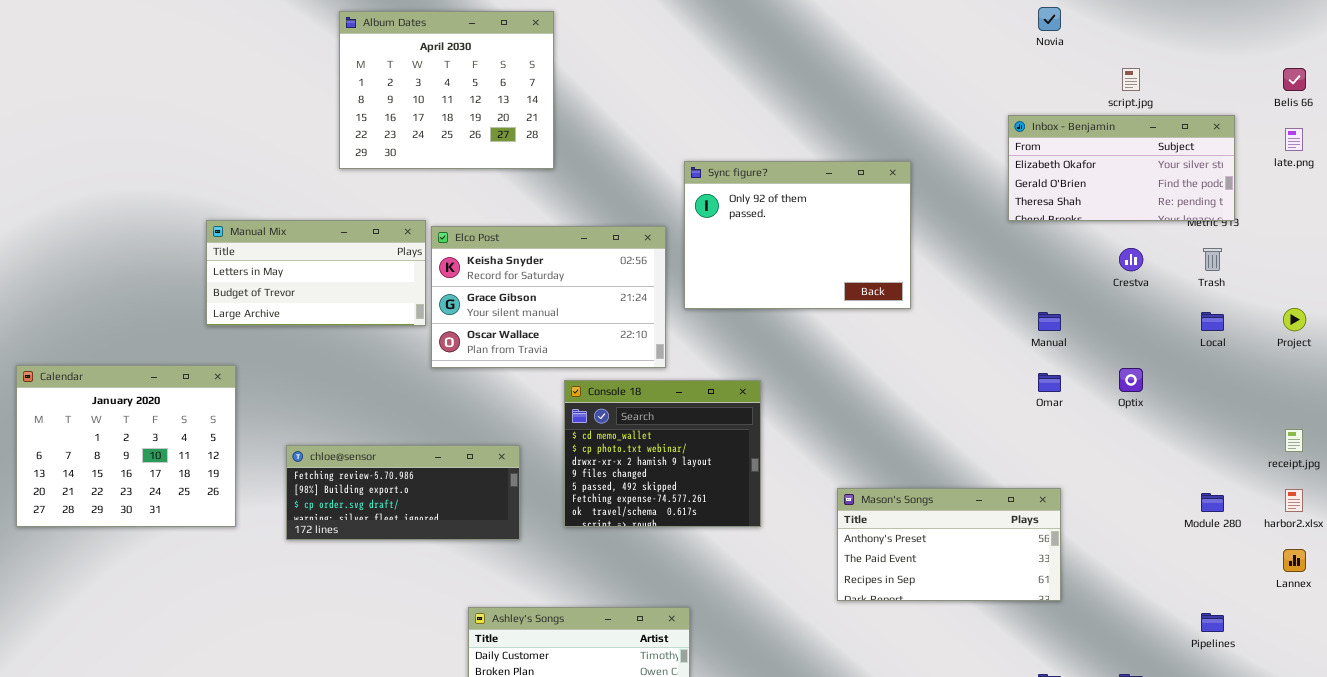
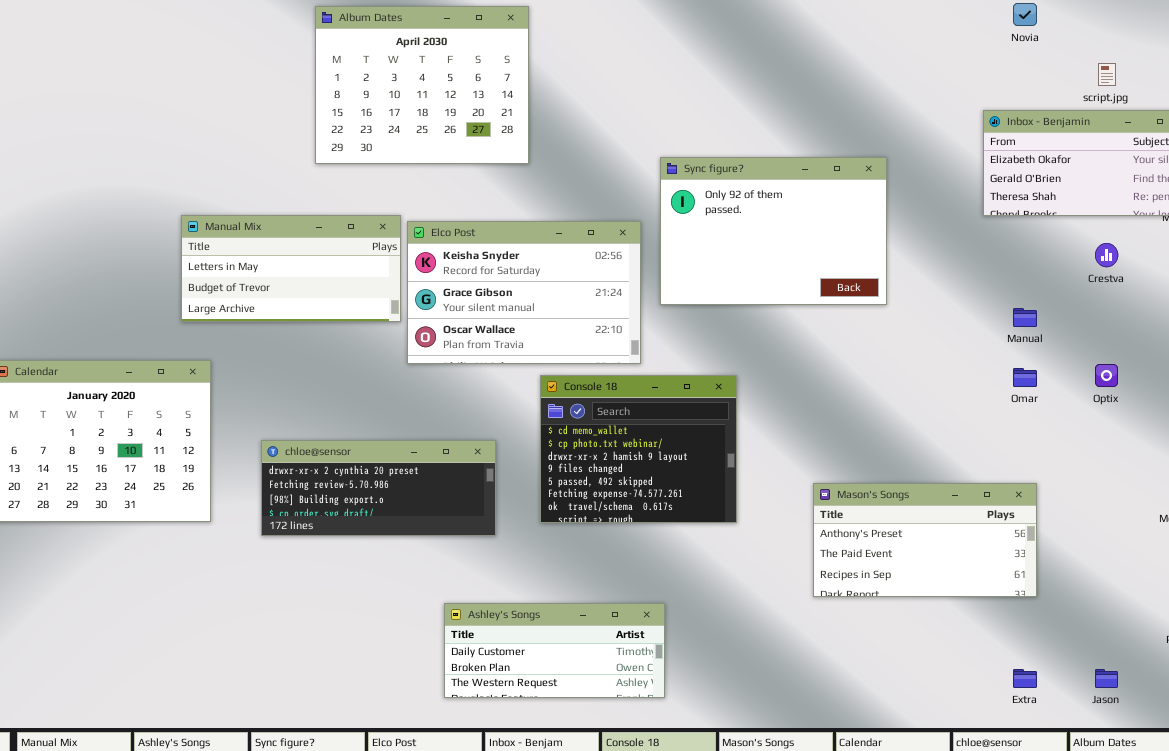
chloe@sensor: [286,445,520,540] -> [261,440,496,536], scrolled up 1 row

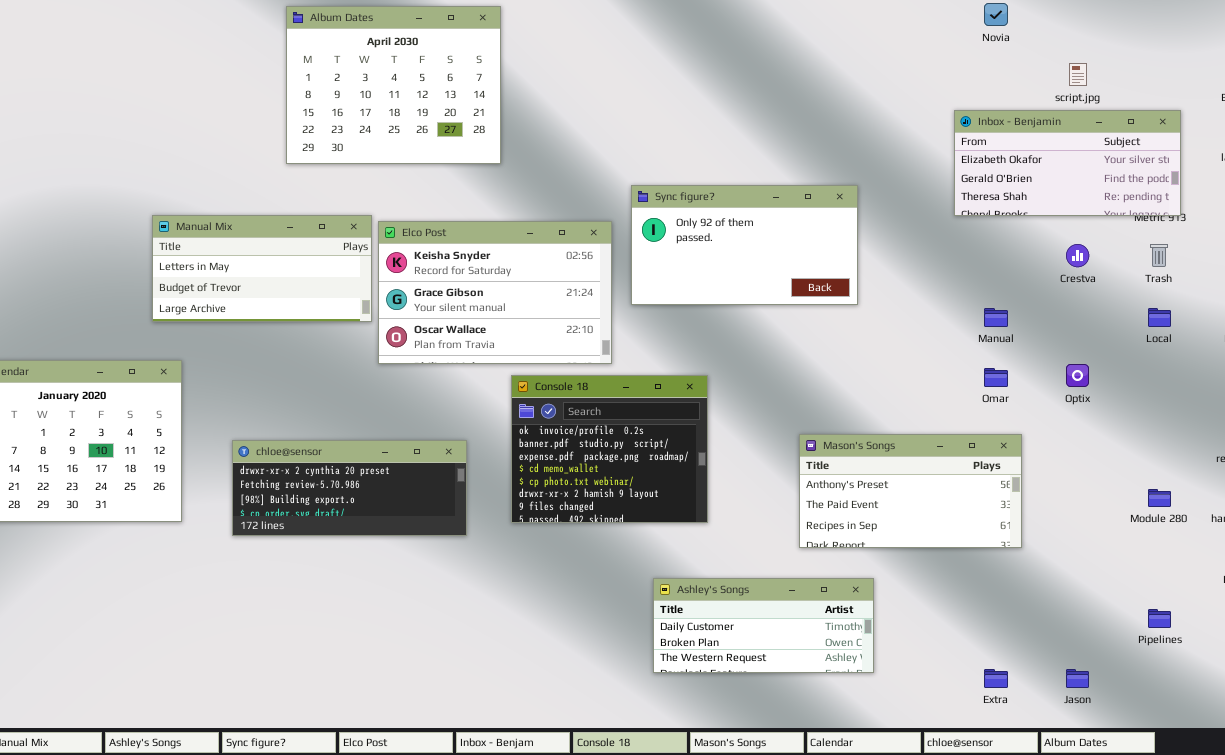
Sync figure?: [660,157,887,305] -> [631,185,858,305], resized
Console 18: [540,375,737,523] -> [511,375,708,523], scrolled up 3 rows
Mason's Songs: [813,483,1037,597] -> [799,434,1022,548], moved
Ashley's Songs: [444,603,665,698] -> [653,578,874,673], moved

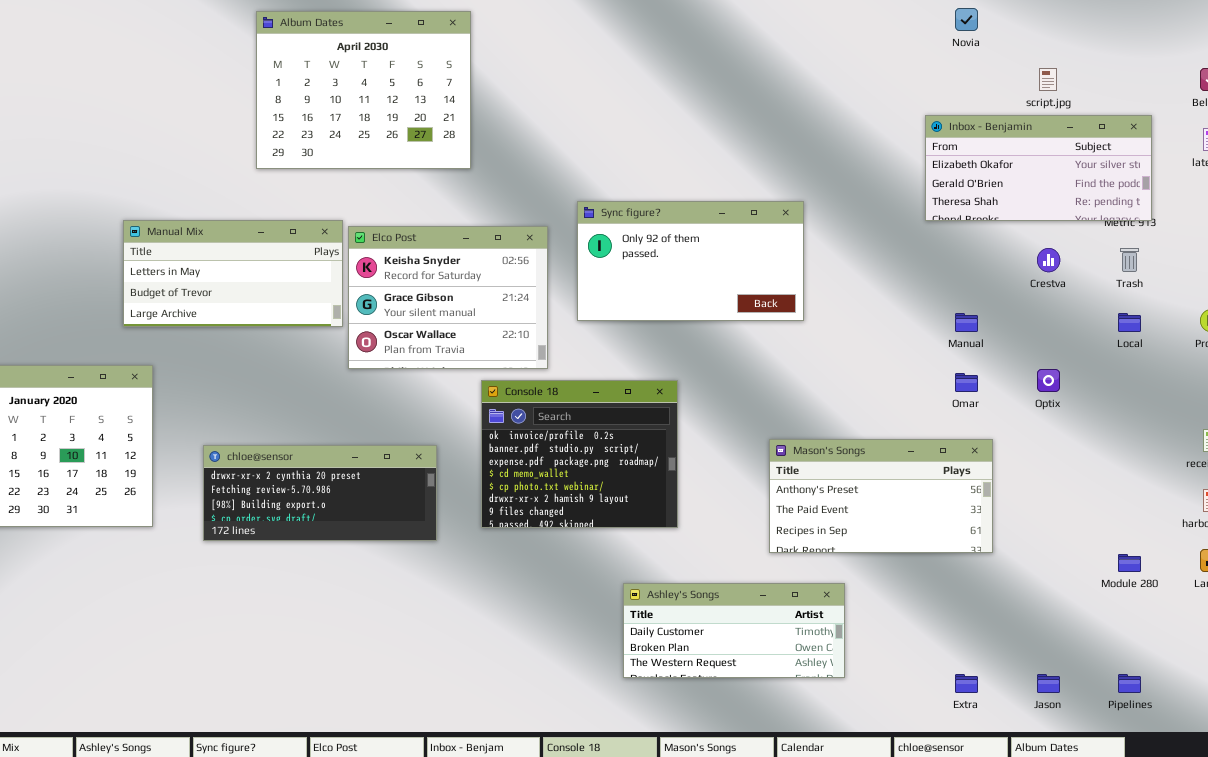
Sync figure?: [631,185,858,305] -> [577,201,804,321], moved
Elco Post: [378,221,612,364] -> [348,226,548,369], resized
Module 280: [1148,489,1171,507] -> [1118,554,1141,572], moved
Pipelines: [1148,609,1171,628] -> [1118,674,1141,693], moved

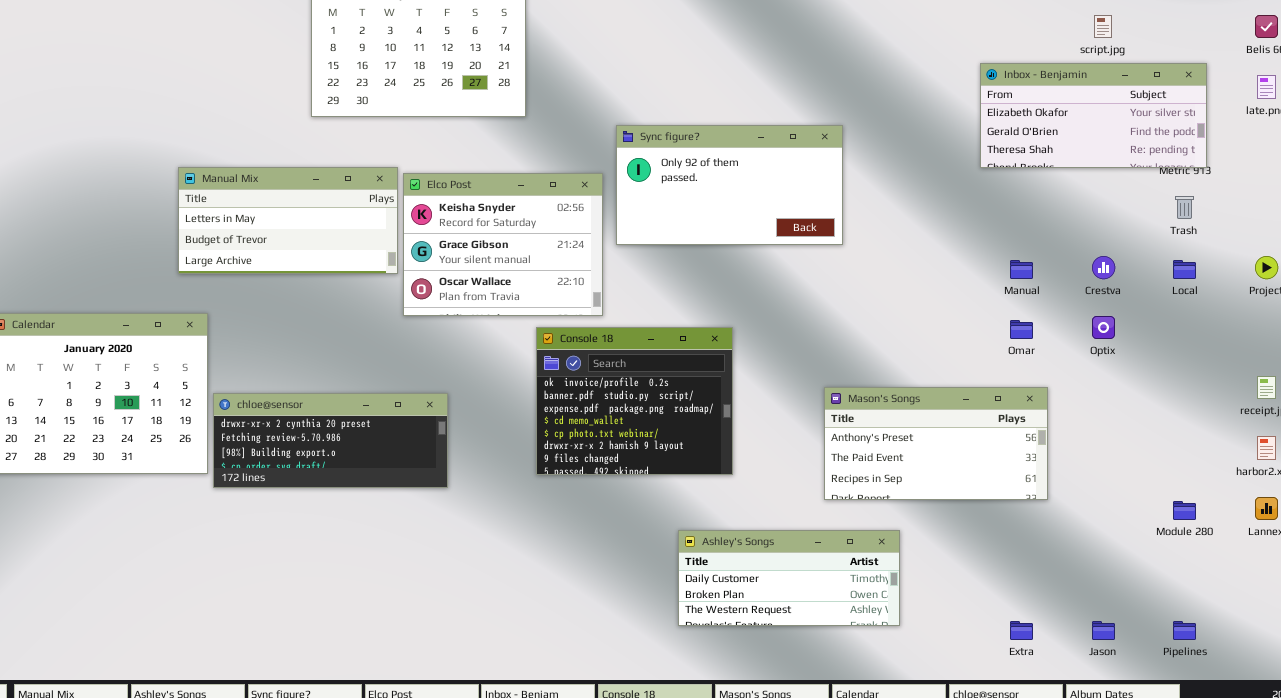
Sync figure?: [577,201,804,321] -> [616,125,843,245], moved
Crestva: [1037,248,1060,272] -> [1092,256,1115,279], moved
chloe@sensor: [203,445,437,541] -> [213,393,448,488], moved

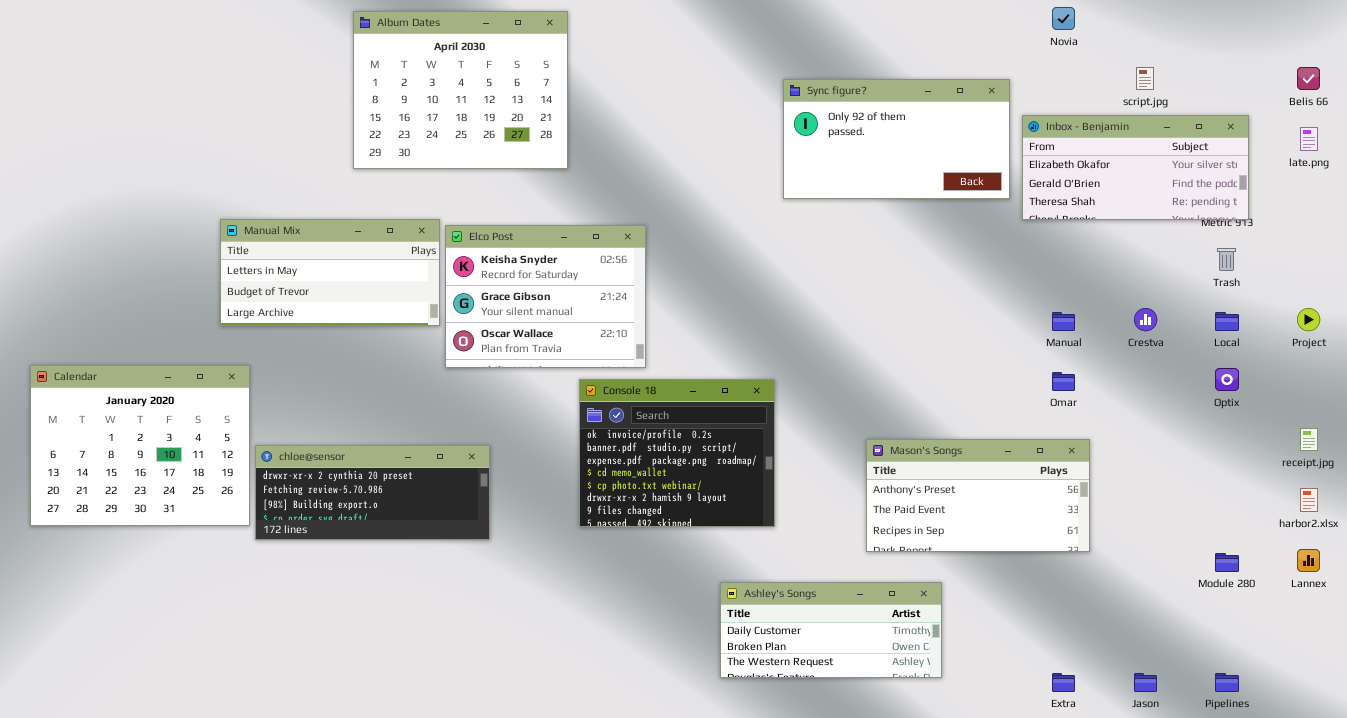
Sync figure?: [616,125,843,245] -> [783,79,1010,199], moved
Optix: [1092,316,1115,339] -> [1215,368,1239,391], moved

